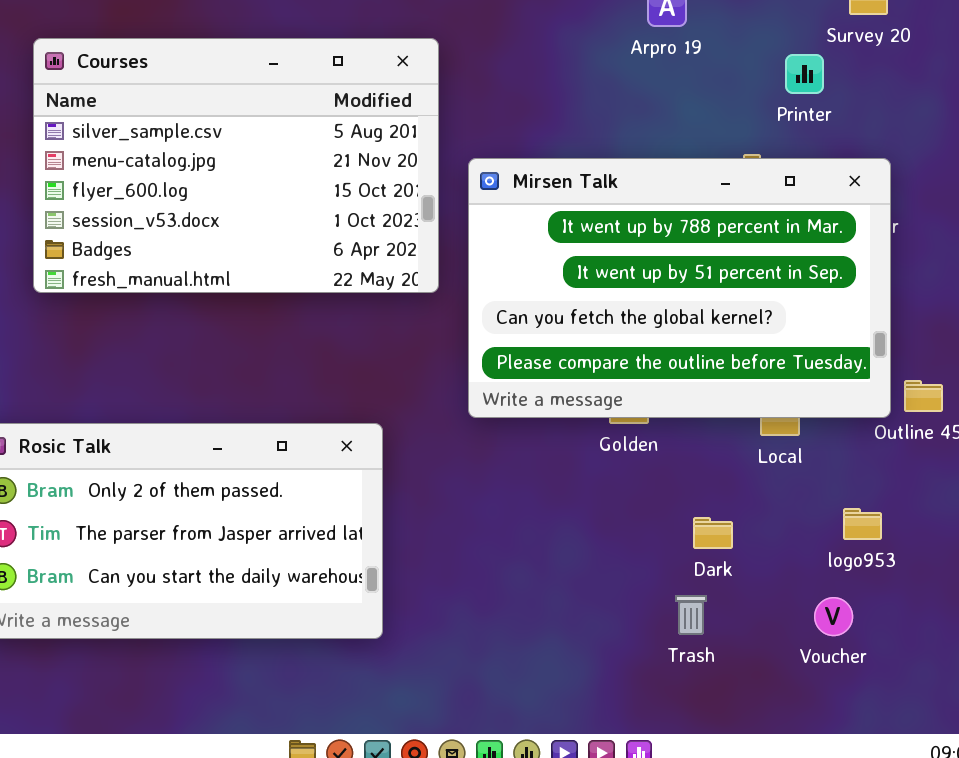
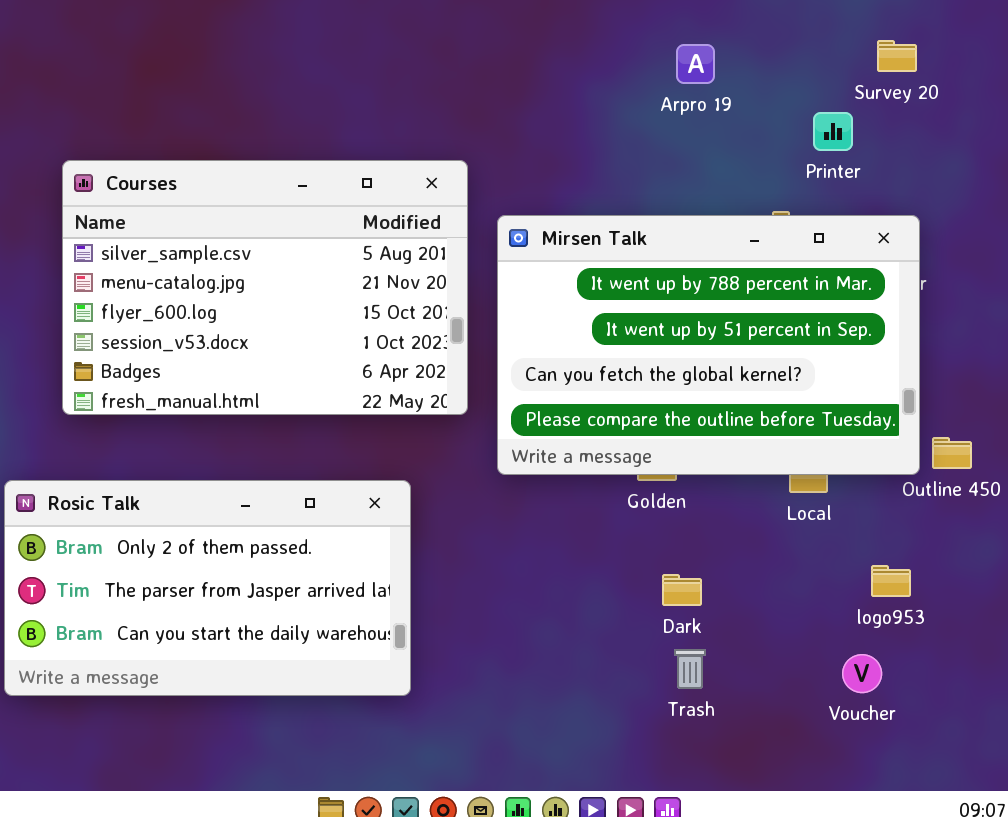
Courses: [33,38,439,293] -> [62,160,468,415], moved
Dark: [693,517,733,549] -> [662,574,702,606], moved
Trash: [675,595,707,635] -> [674,649,706,689], moved

